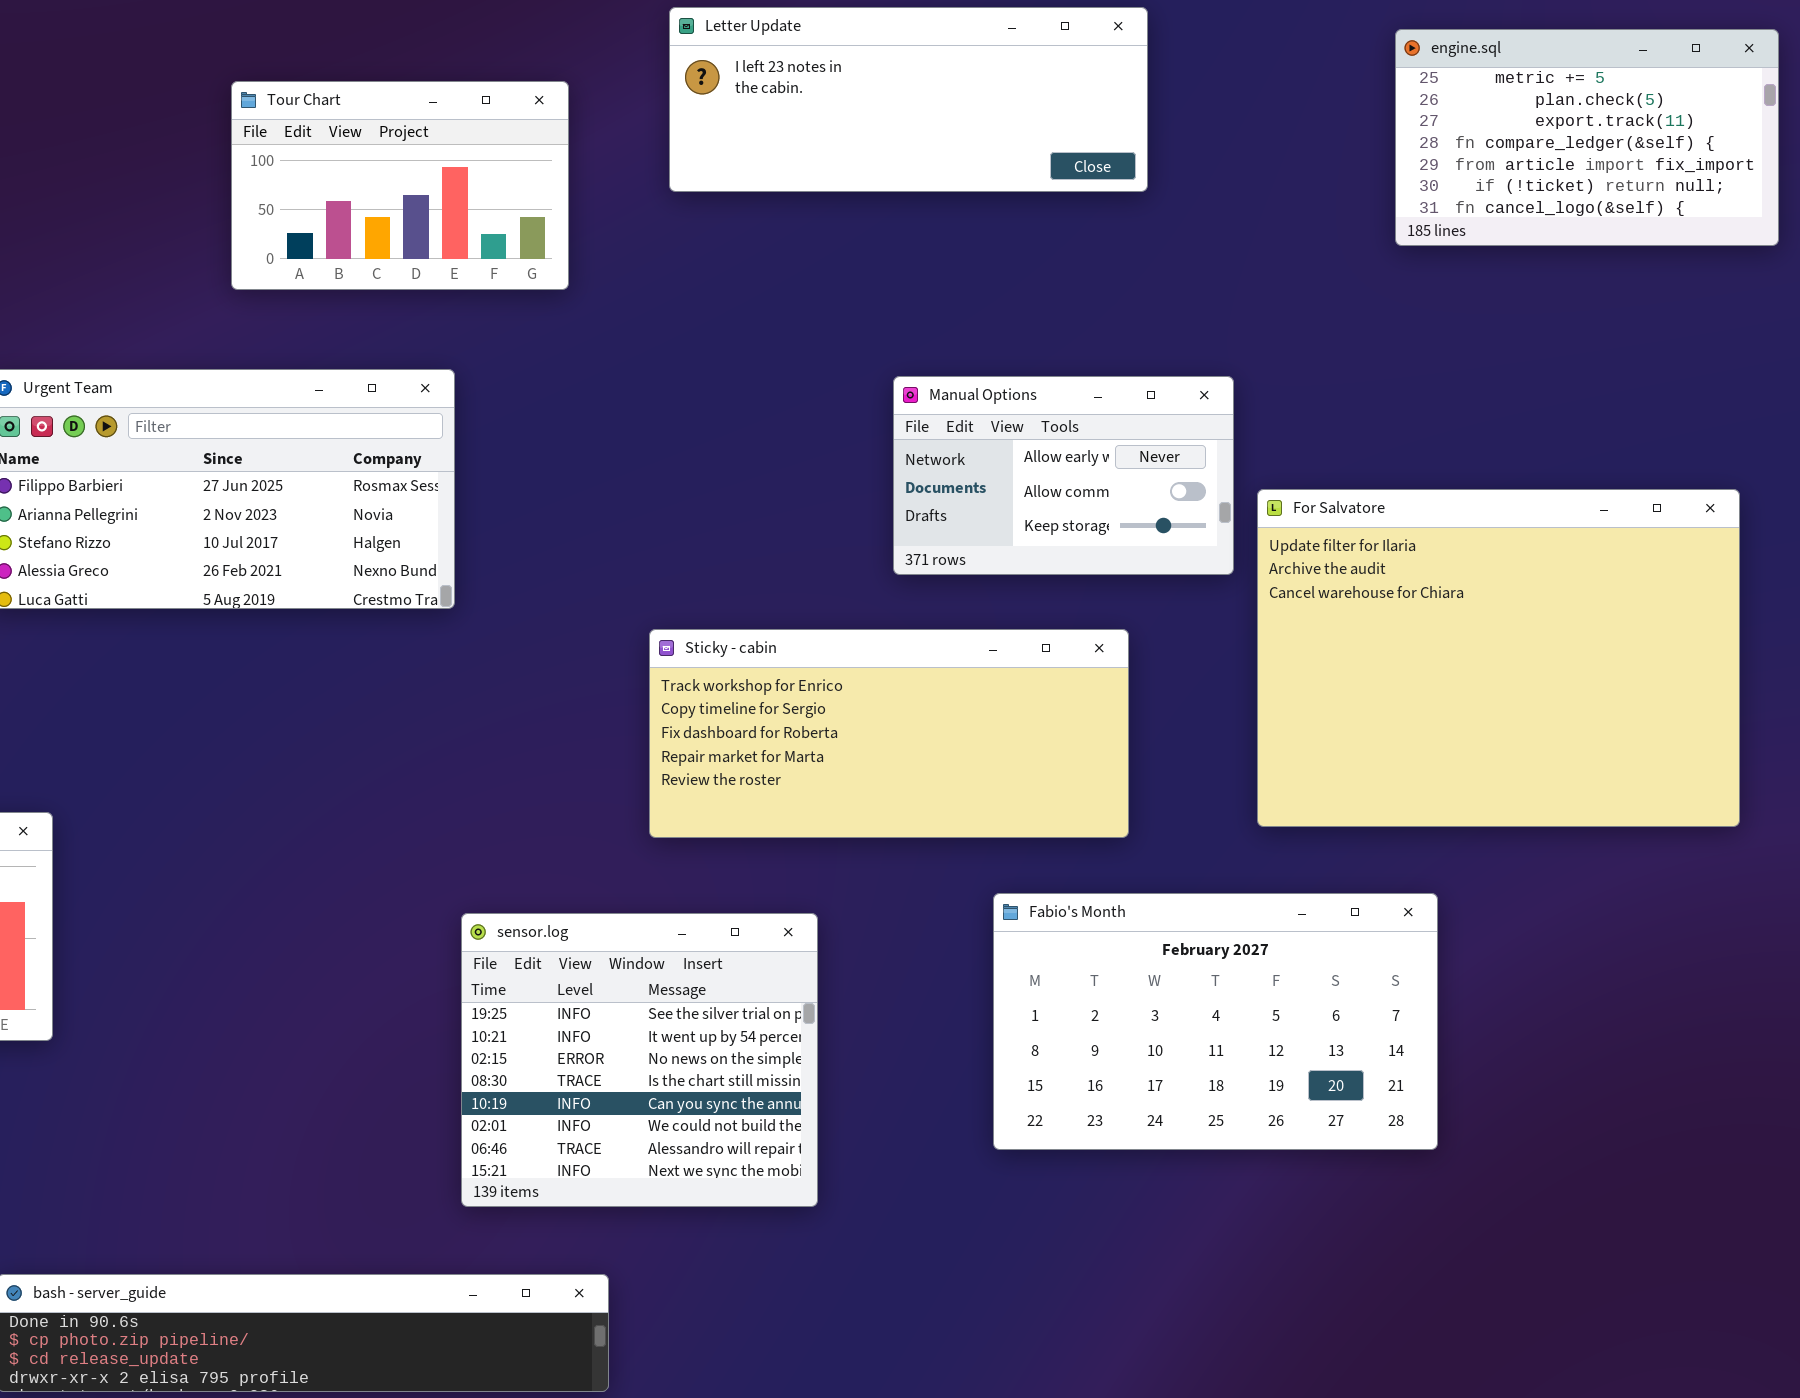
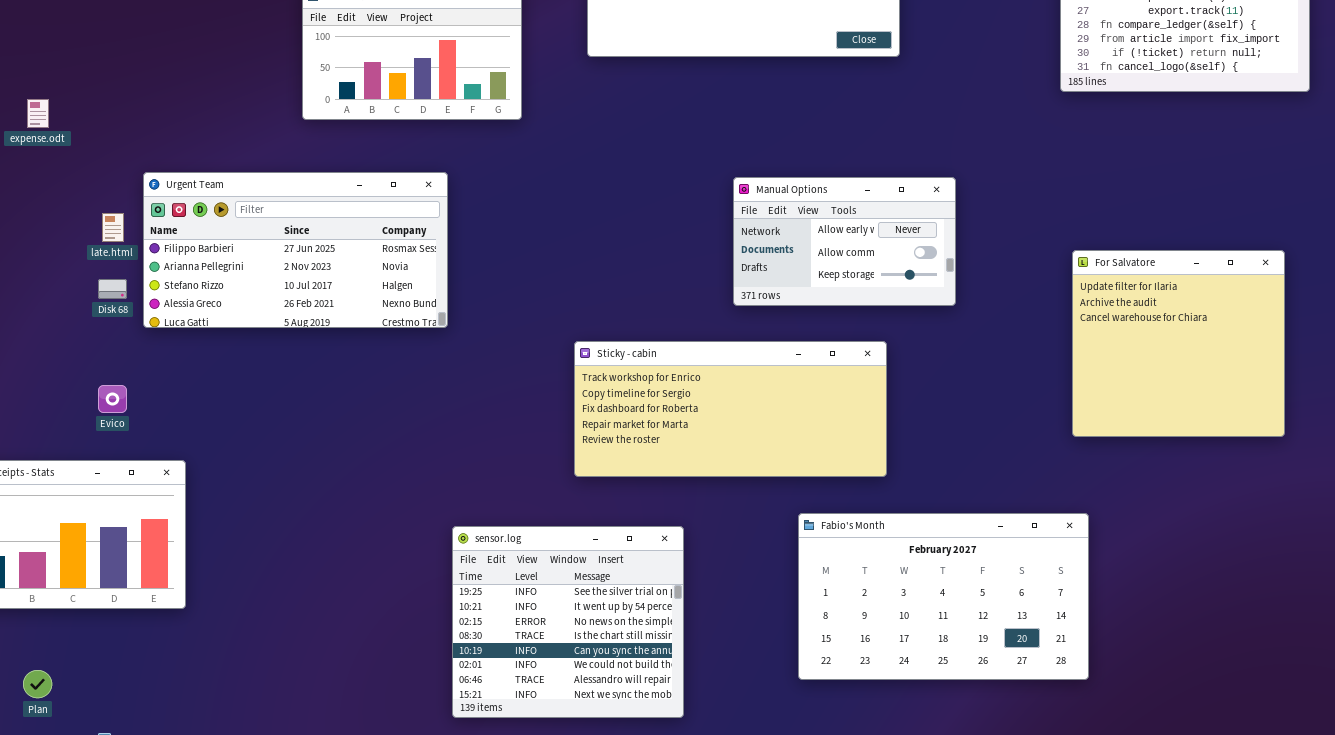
For Salvatore: [1257,489,1740,827] -> [1072,250,1285,437], resized

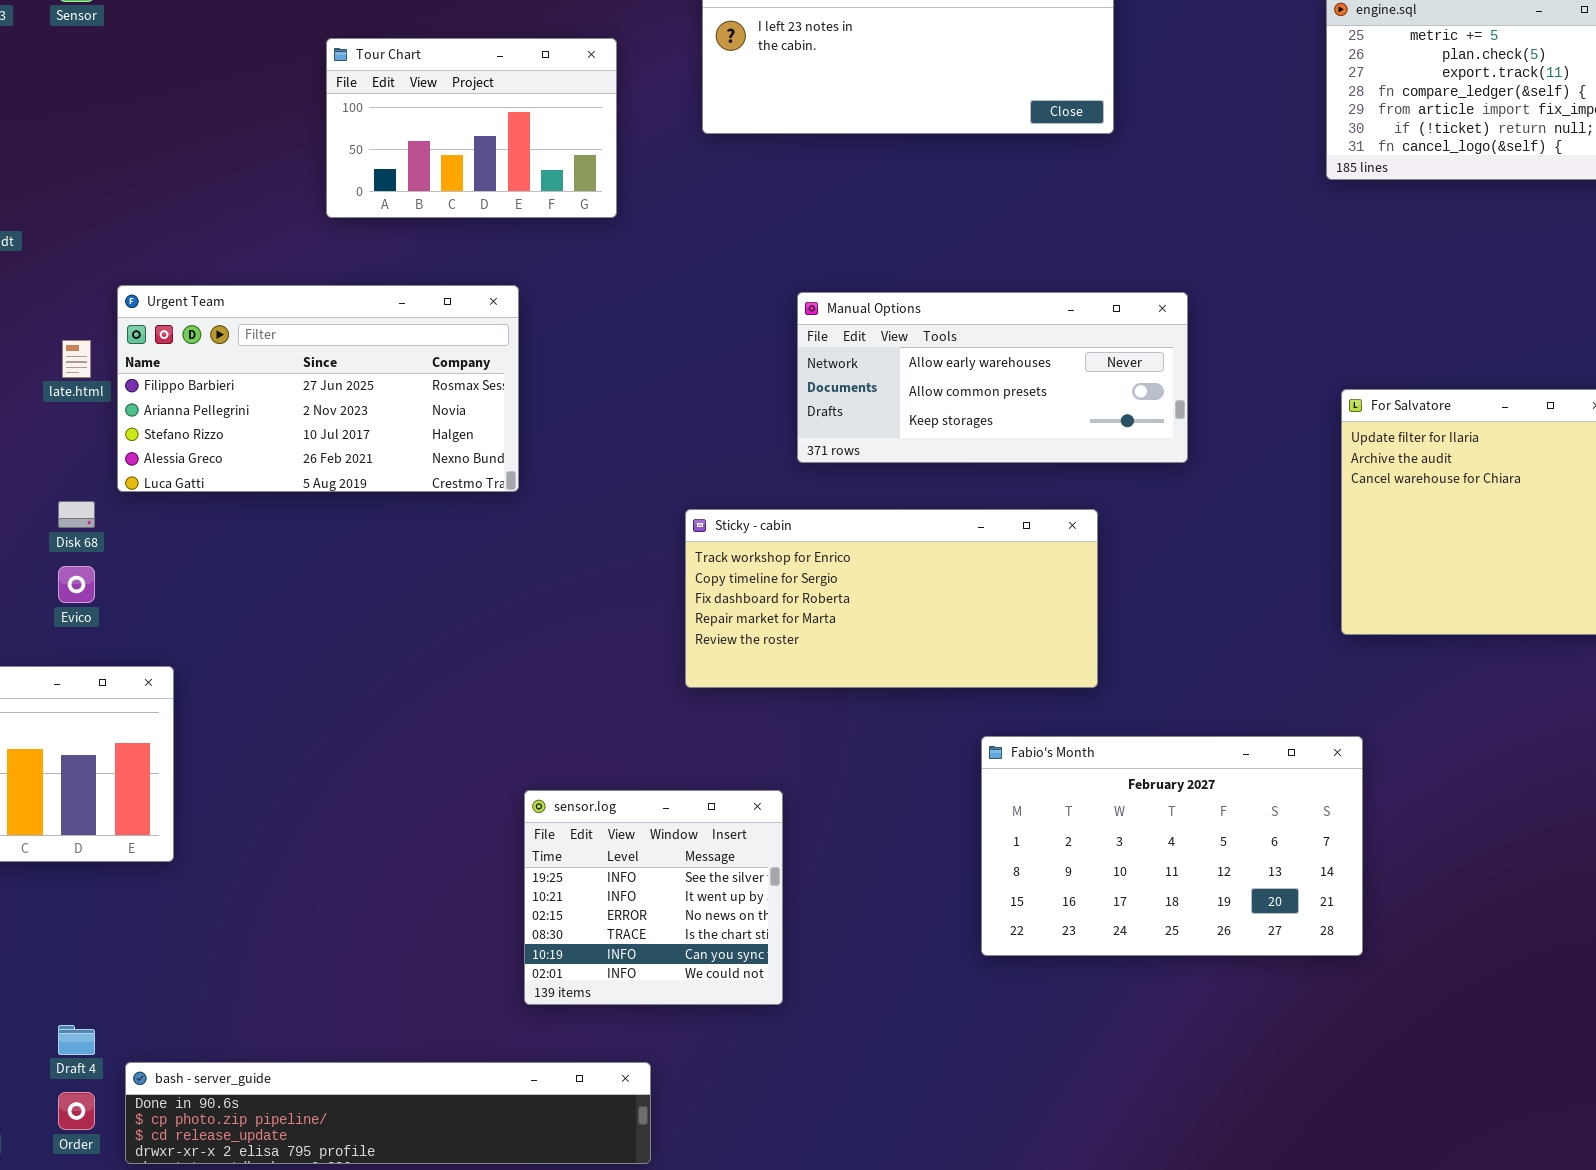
Manual Options: [733,177,956,306] -> [797,292,1188,463], resized
Disk 68: [98,279,127,299] -> [58,501,95,528], moved
sensor.log: [452,526,684,718] -> [524,790,783,1005], resized

